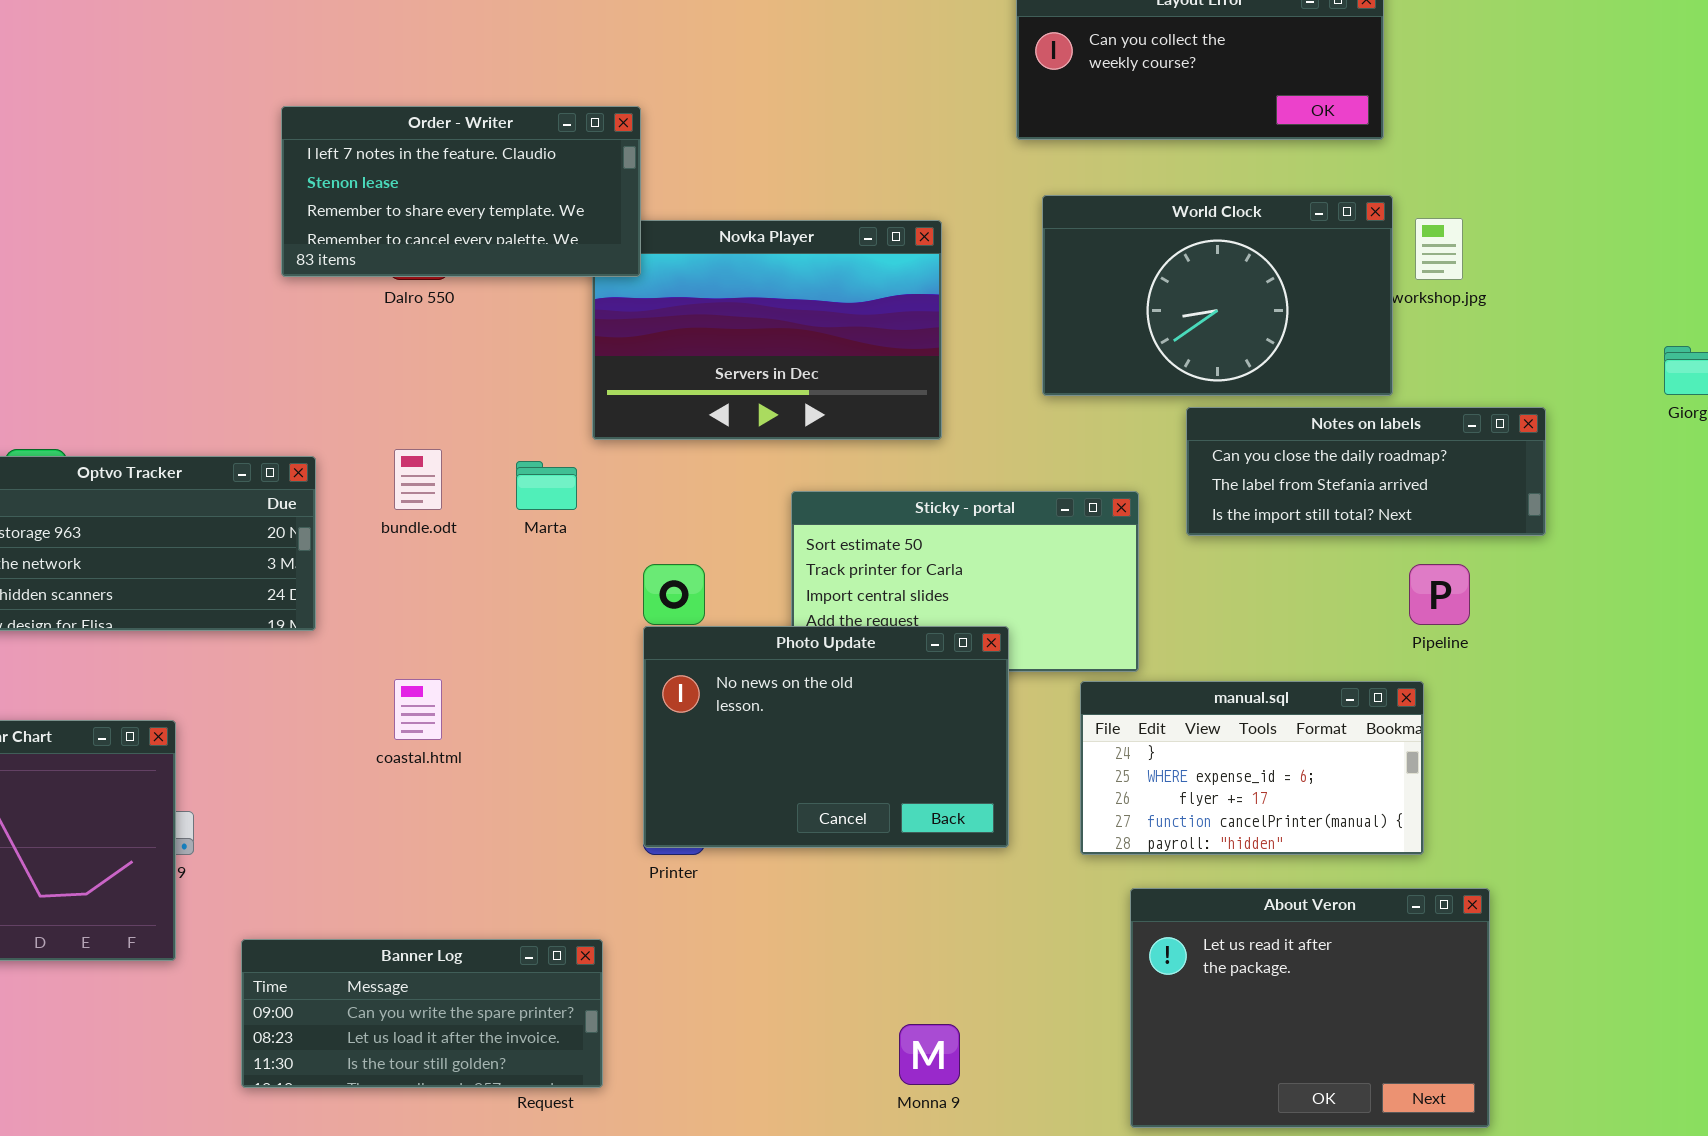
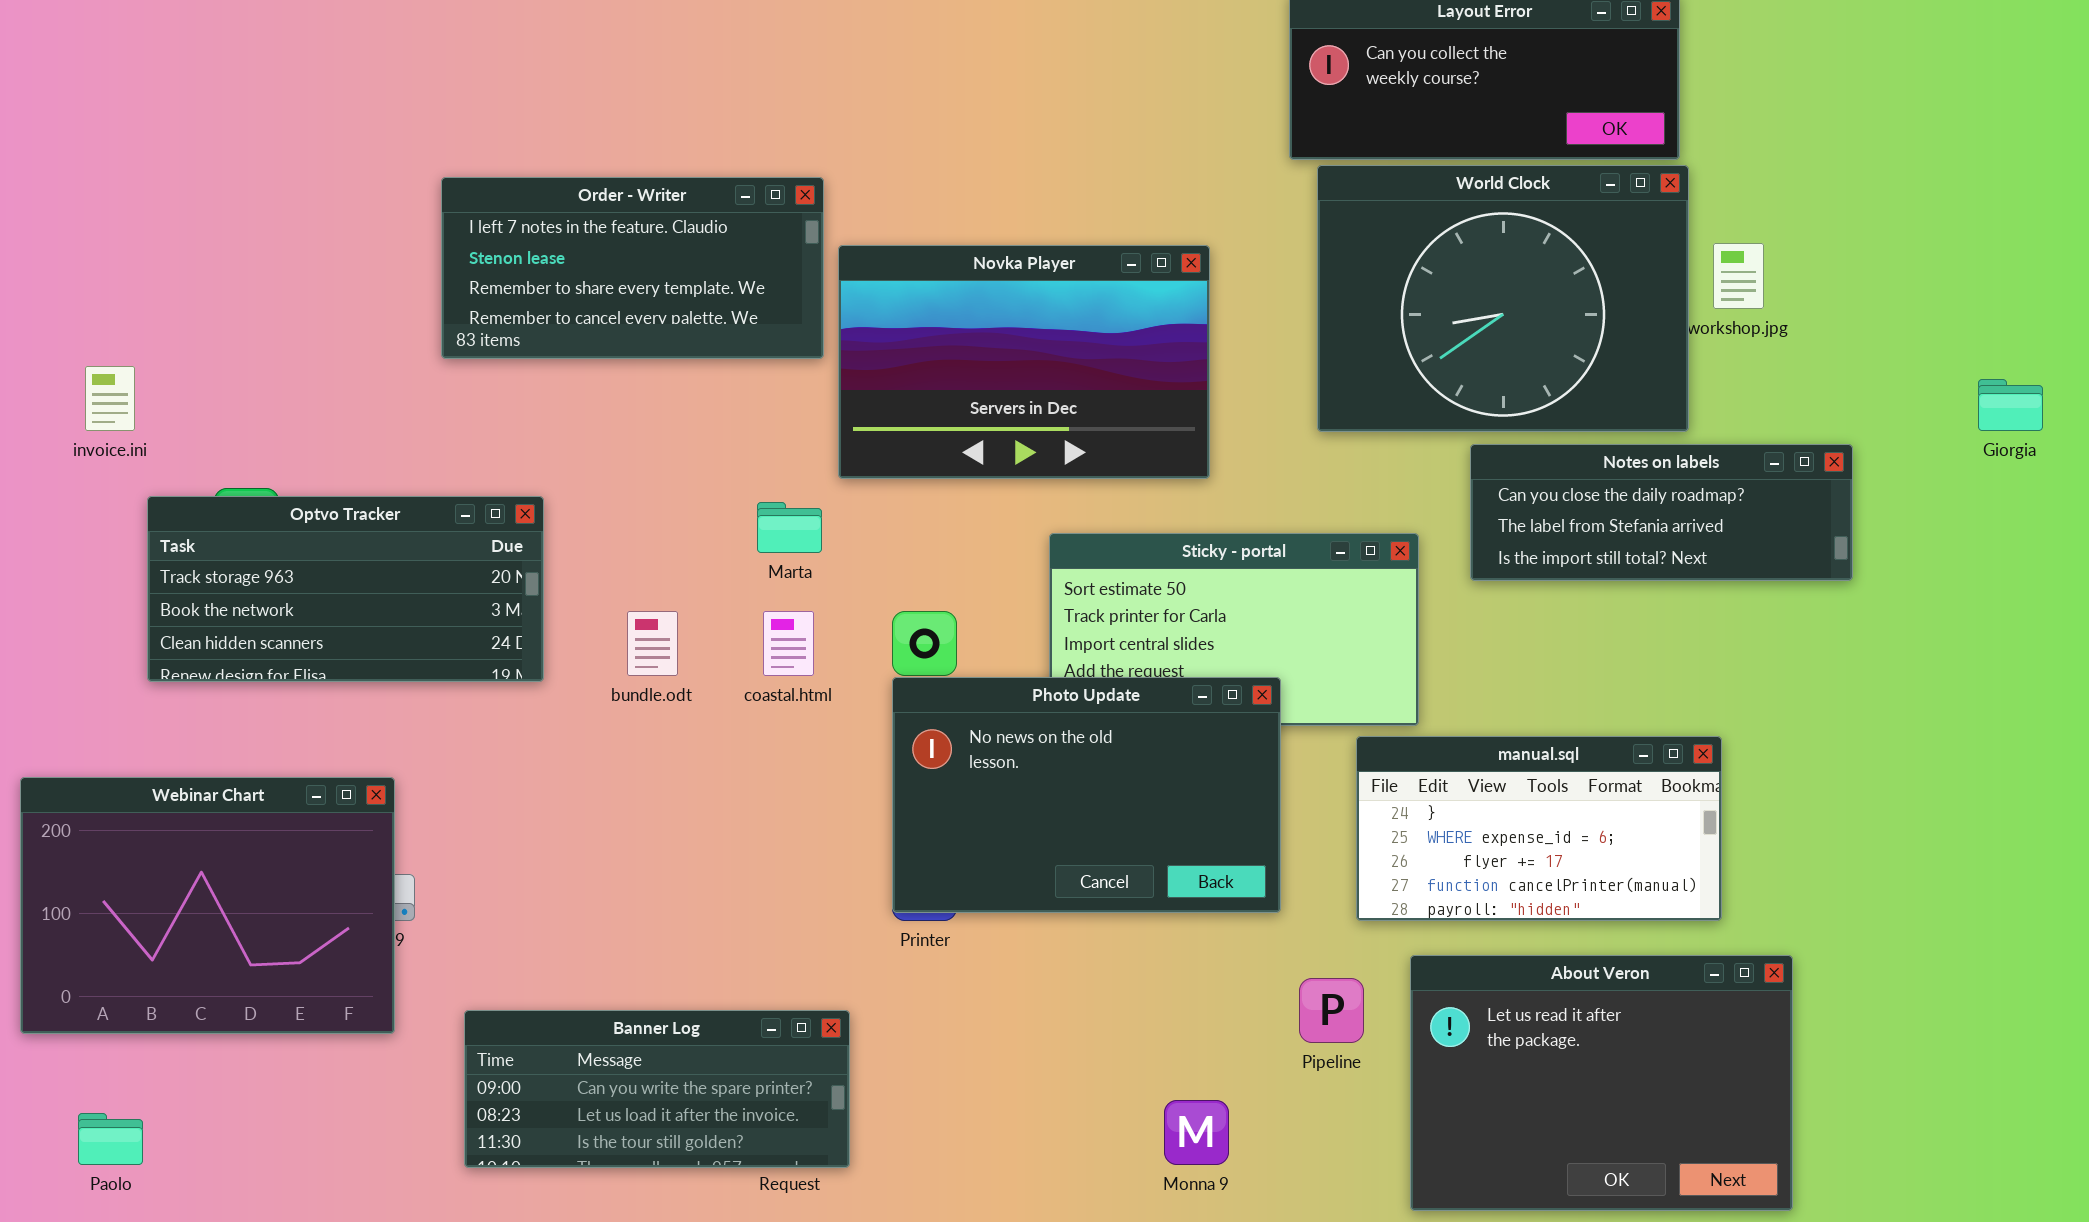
Order - Writer: [281,106,641,277] -> [441,177,824,359], moved
World Clock: [1042,195,1393,396] -> [1317,165,1689,432], resized
bundle.odt: [394,449,442,510] -> [627,611,678,676], moved
Pipeline: [1409,564,1470,625] -> [1299,978,1364,1043], moved
coastal.html: [394,679,442,740] -> [763,611,814,676], moved

